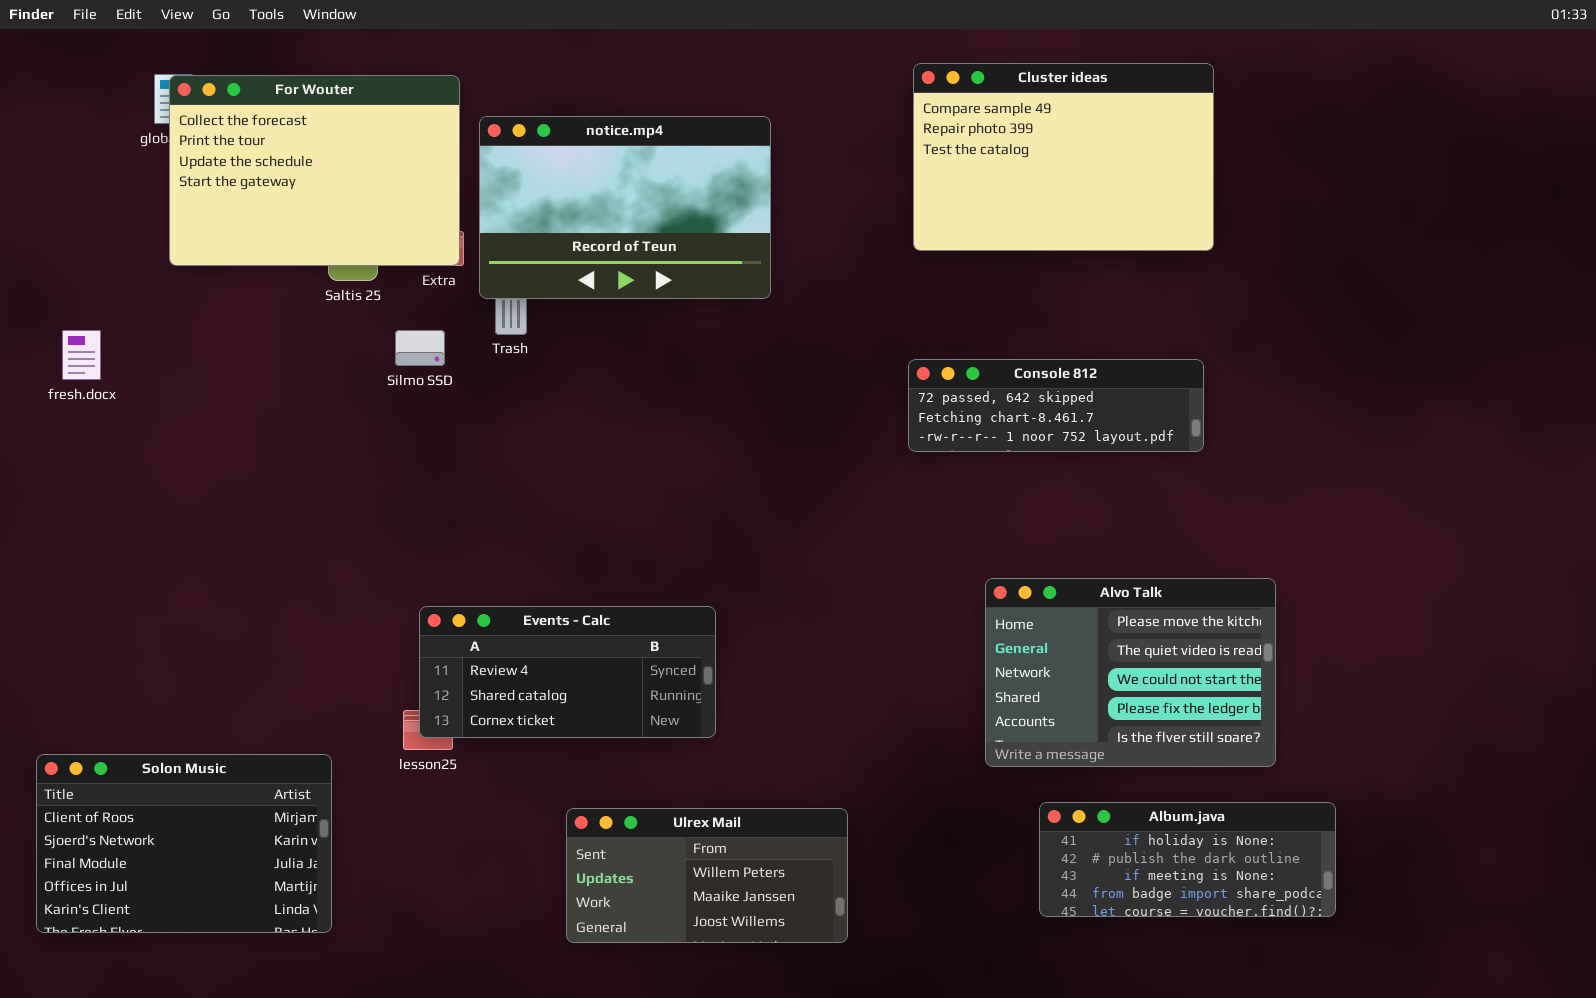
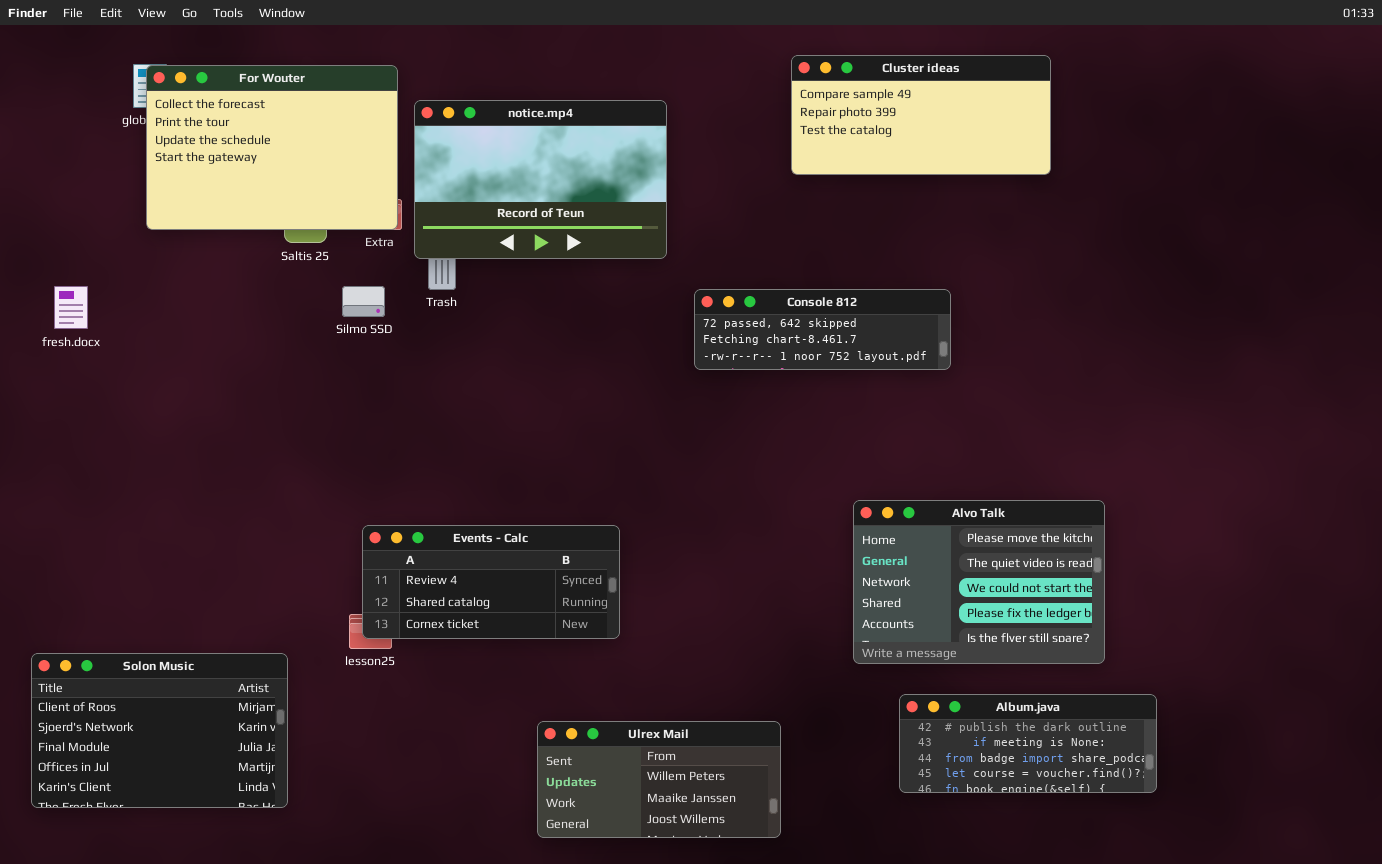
Cluster ideas: [913,63,1214,251] -> [791,55,1051,175], resized
Console 812: [908,359,1204,452] -> [694,289,951,370], moved
Album.java: [1039,802,1336,917] -> [899,694,1157,793], scrolled down 1 row
Ulrex Mail: [566,808,848,943] -> [537,721,781,838], moved

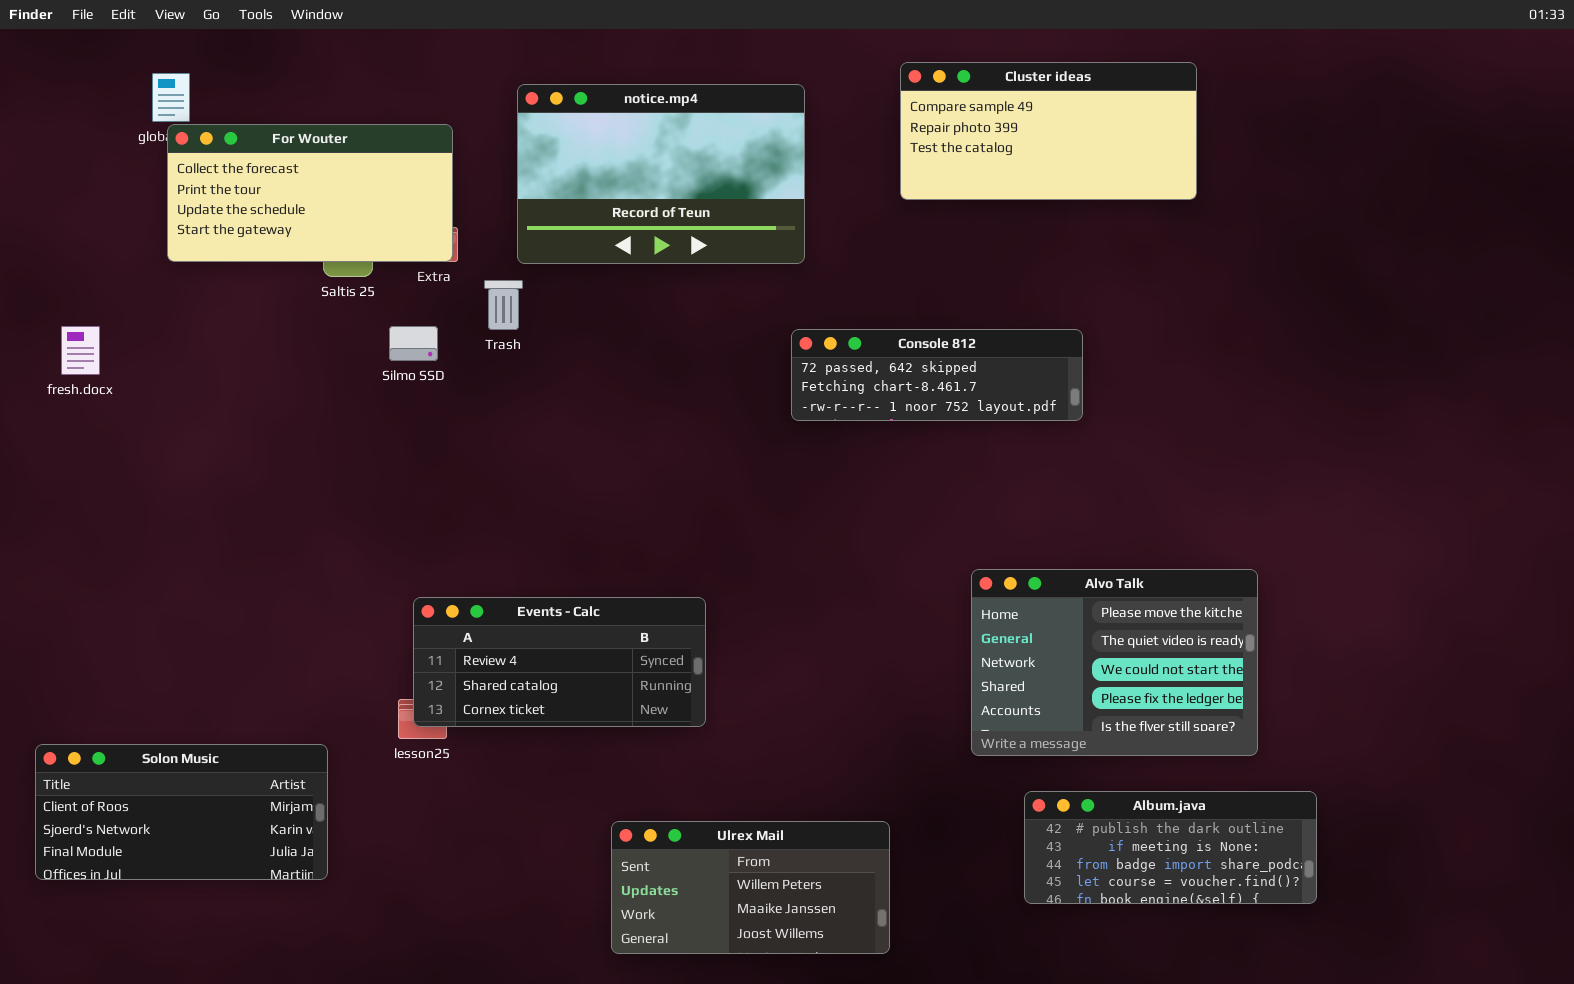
For Wouter: [146,65,398,230] -> [167,124,453,262], resized
notice.mp4: [414,100,667,259] -> [517,84,805,264], moved
Solon Music: [31,653,288,808] -> [35,744,328,880], resized

